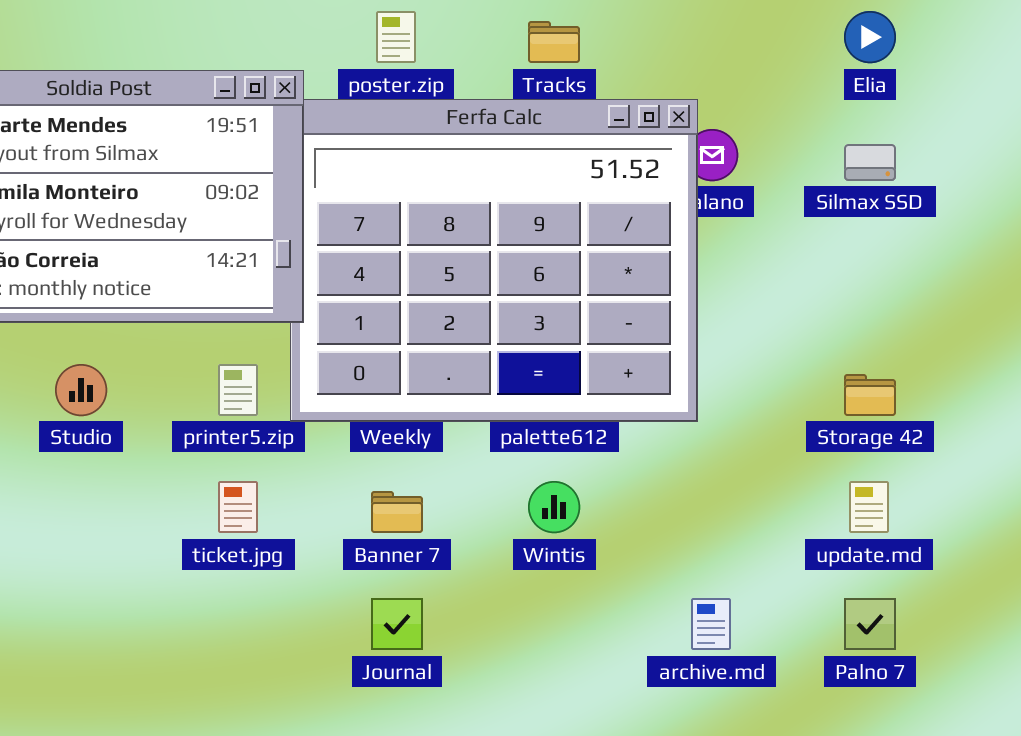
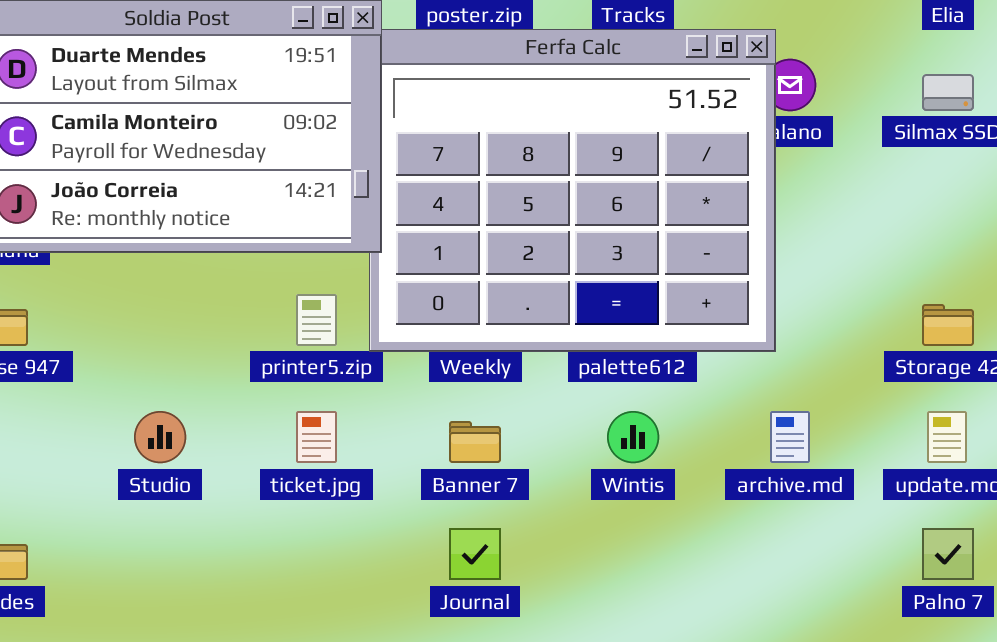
Studio: [55,364,107,416] -> [134,411,186,463], moved
archive.md: [691,598,731,650] -> [770,411,810,463], moved

